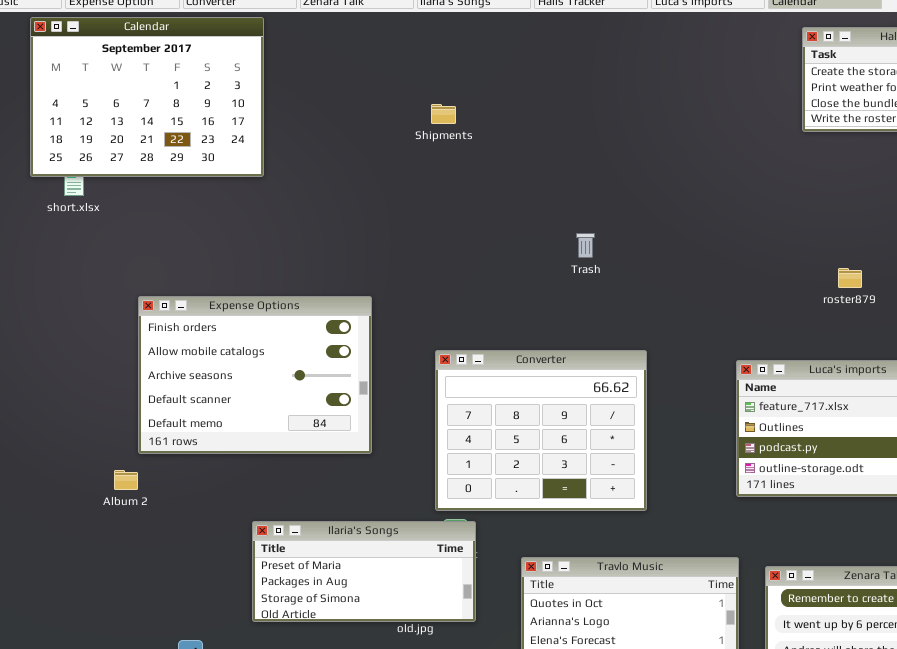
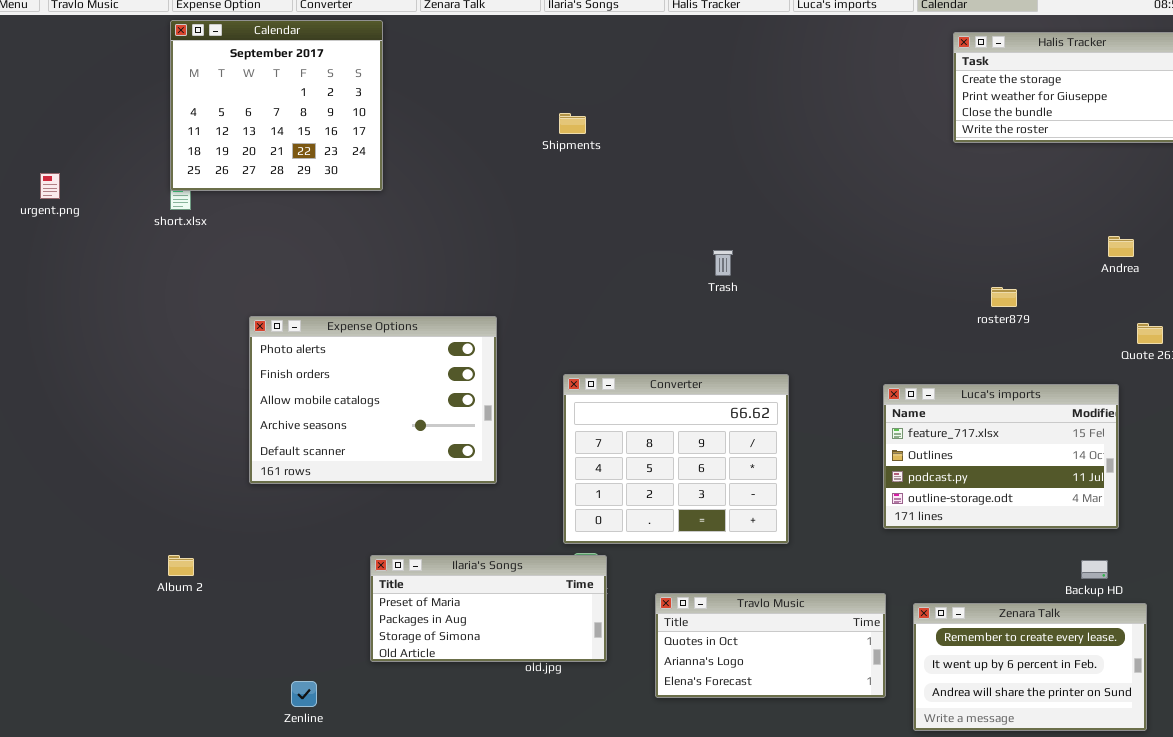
Calendar: [30,17,264,177] -> [170,20,383,191], resized
Expense Options: [138,296,372,454] -> [249,316,497,484], scrolled up 1 row
Album 2: [114,470,138,490] -> [168,555,194,576], moved

